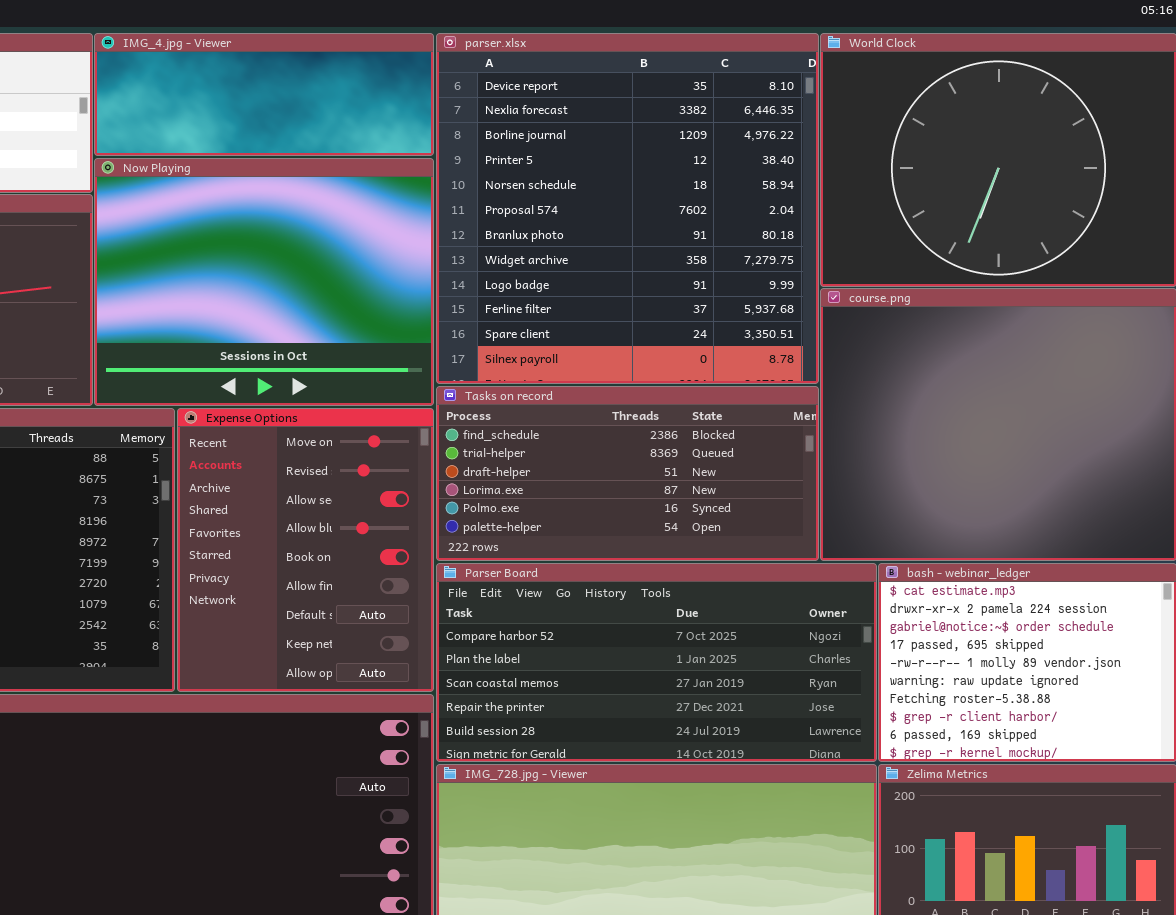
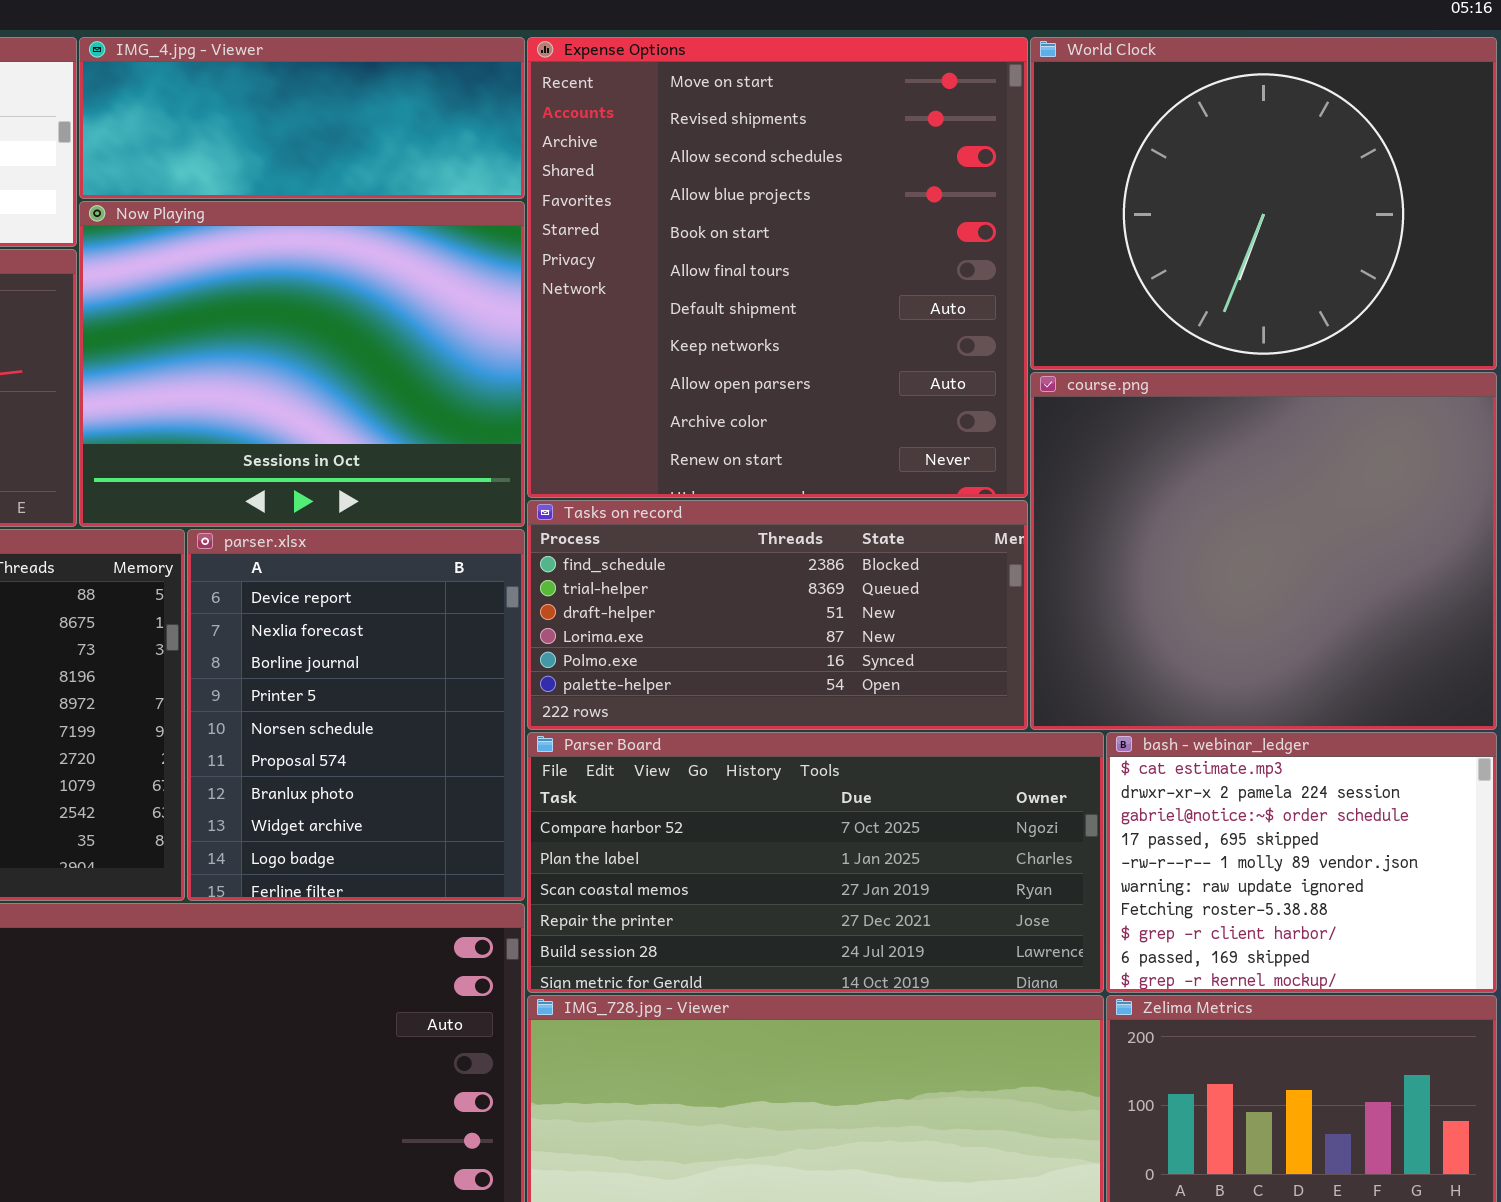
parser.xlsx: [436,33,819,384] -> [187,529,525,901], moved, resized
Expense Options: [177,408,434,692] -> [527,37,1028,498], moved, resized

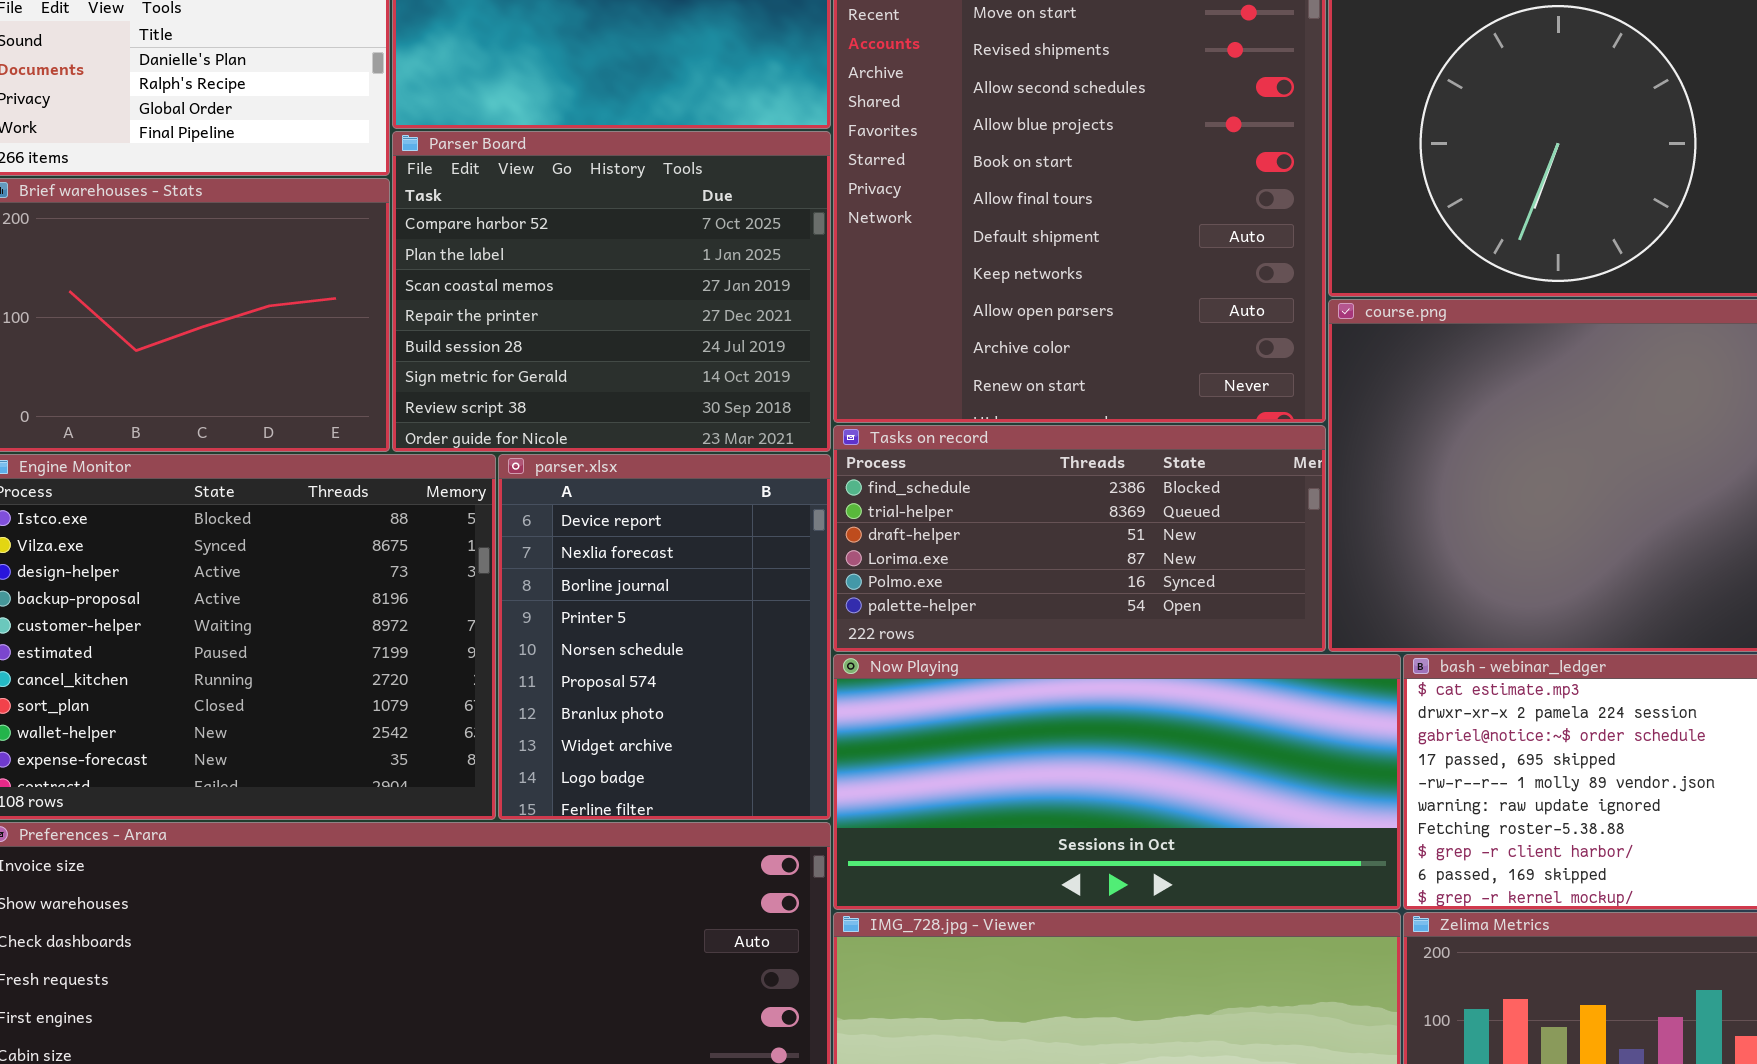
Now Playing: [79,201,525,527] -> [833,654,1401,910], moved, resized
Parser Board: [527,732,1104,993] -> [392,131,831,452], moved, resized

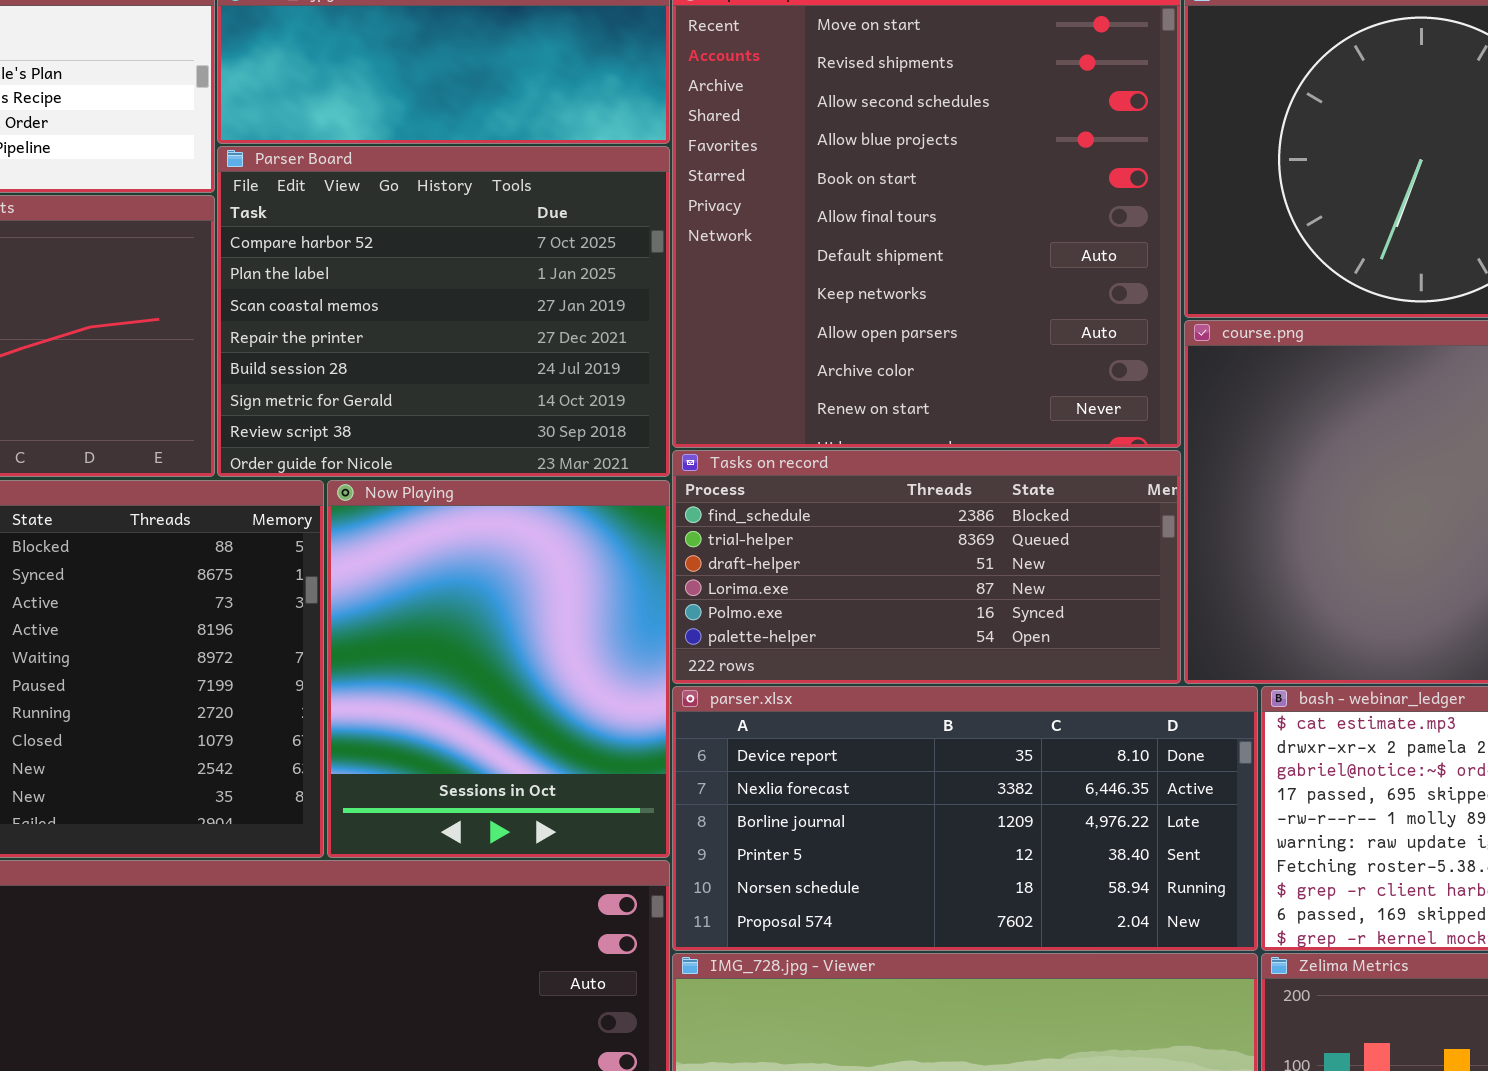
parser.xlsx: [498,454,831,820] -> [672,686,1258,951], moved, resized
Now Playing: [833,654,1401,910] -> [327,480,670,858], moved, resized

